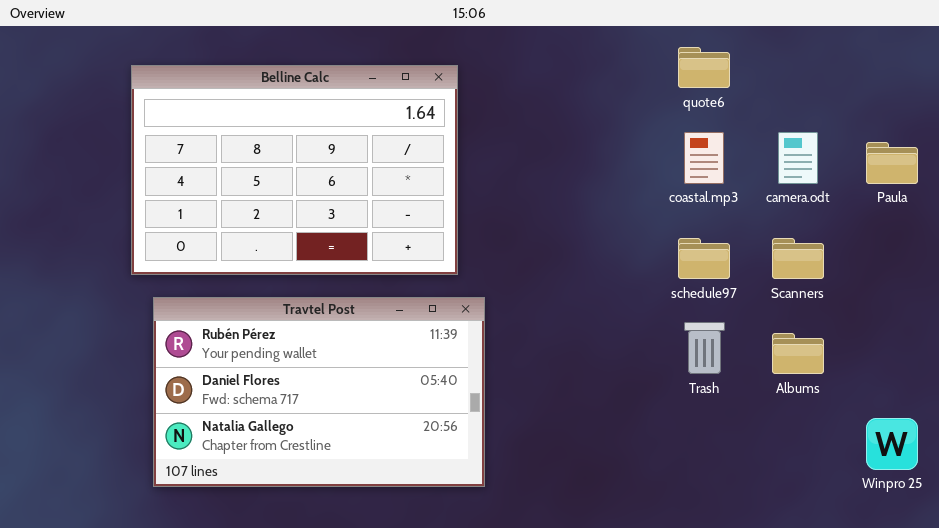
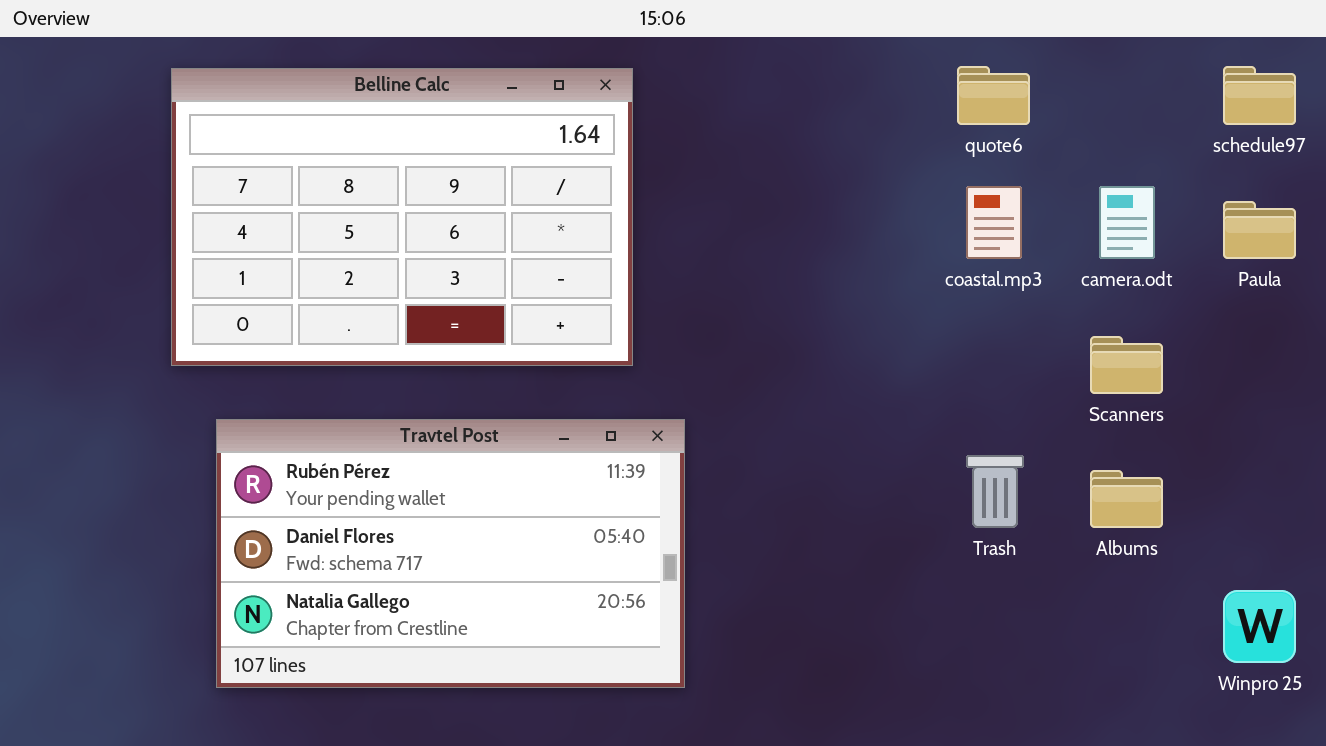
Belline Calc: [131,65,458,275] -> [171,68,633,366], moved
schedule97: [678,238,730,279] -> [1223,66,1296,125], moved

